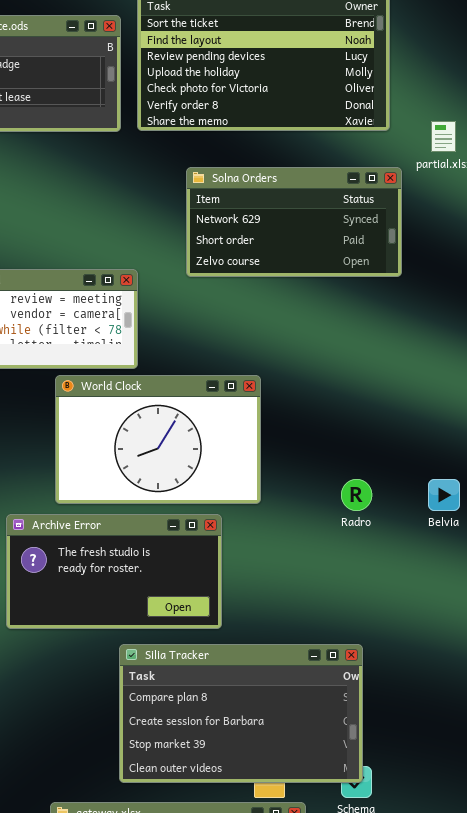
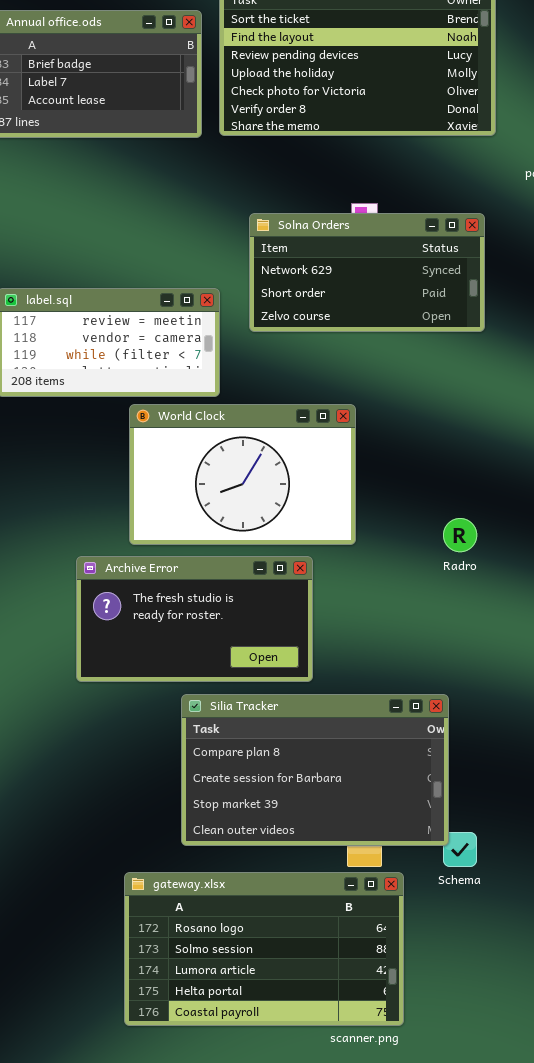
Solna Orders: [186,167,402,277] -> [249,213,485,332], moved
Silia Tracker: [119,644,363,783] -> [181,694,449,846], moved

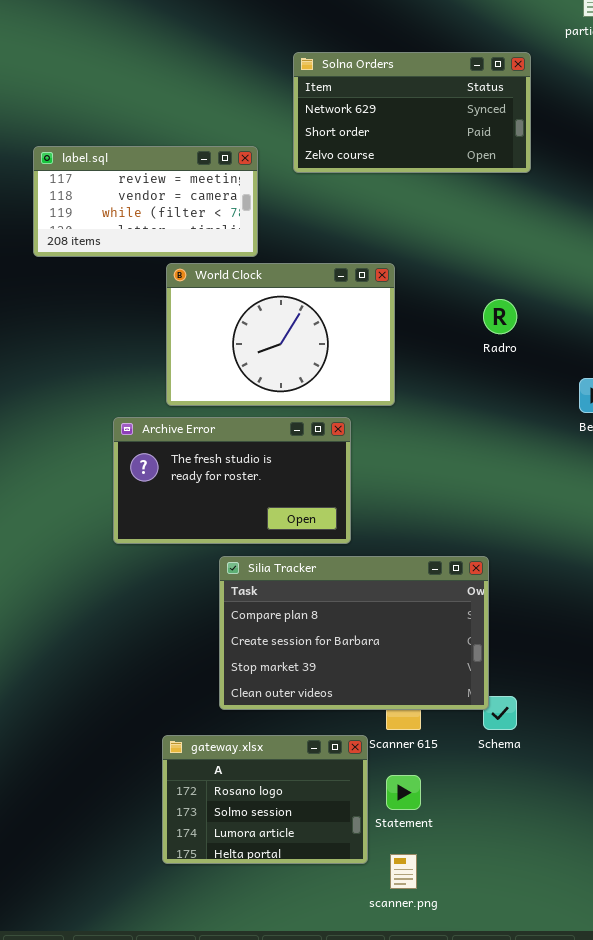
Solna Orders: [249,213,485,332] -> [293,52,531,173], moved
Radro: [443,518,477,552] -> [483,299,517,334], moved
gateway.xlsx: [124,872,404,1026] -> [162,735,368,864], resized

